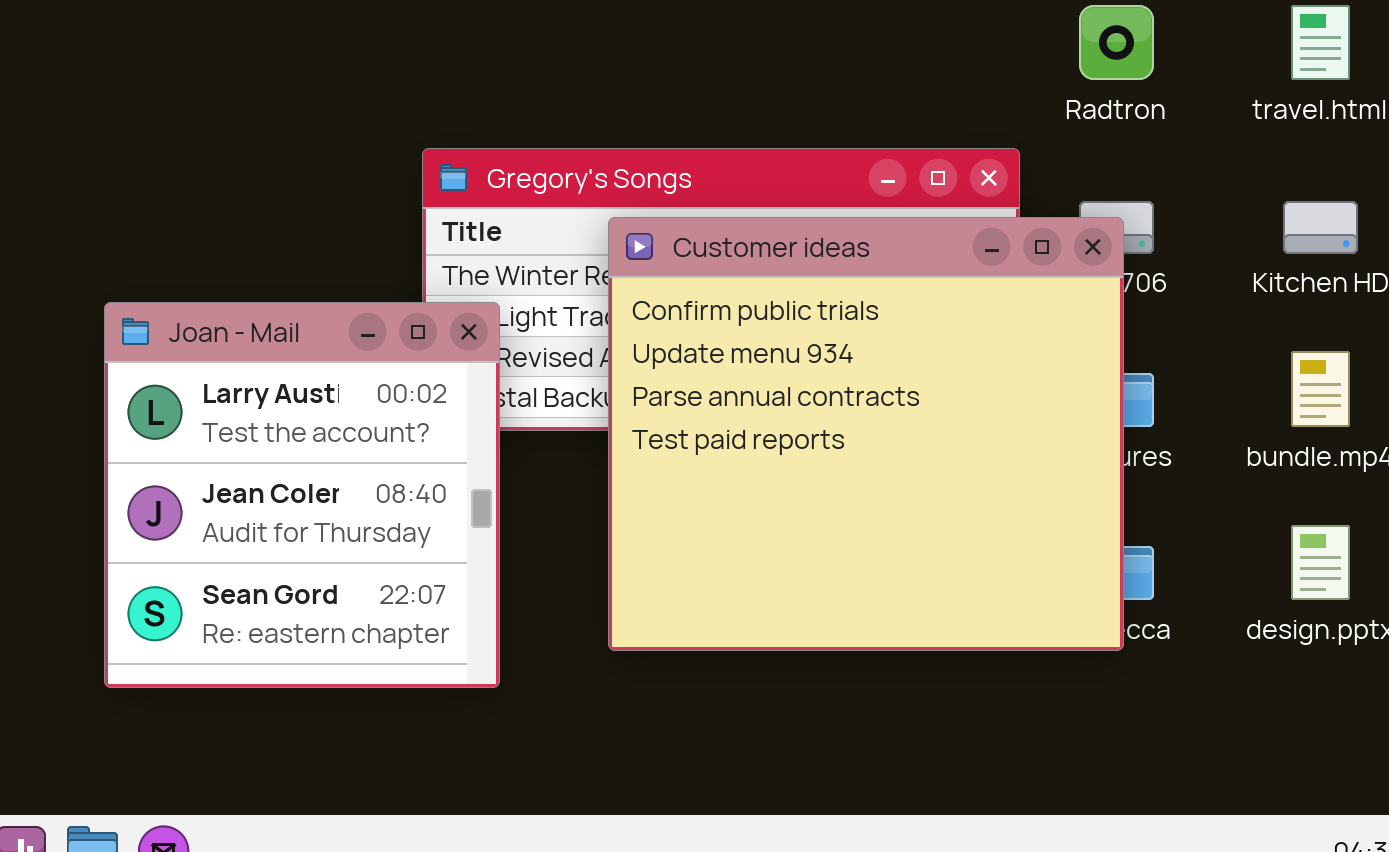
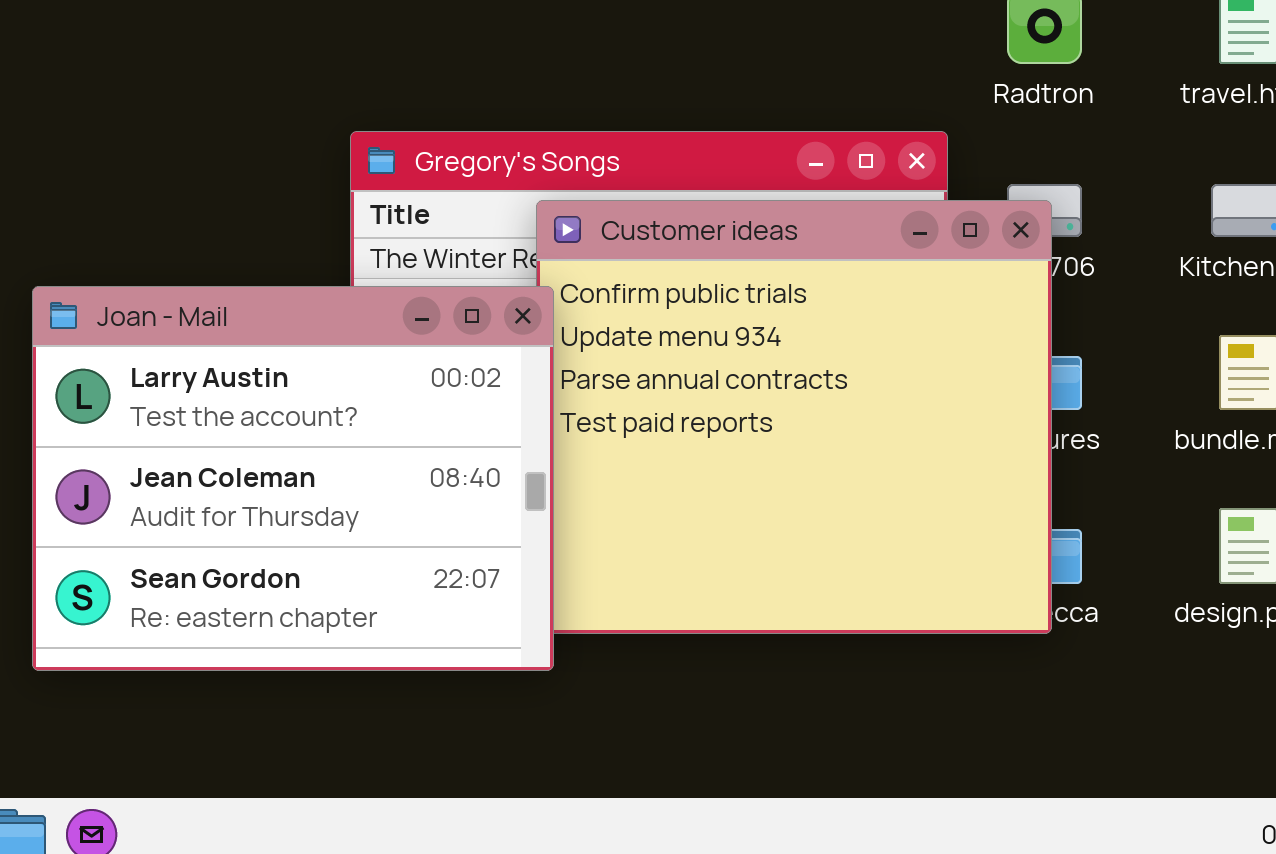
Joan - Mail: [104,302,500,688] -> [32,286,554,671], resized

